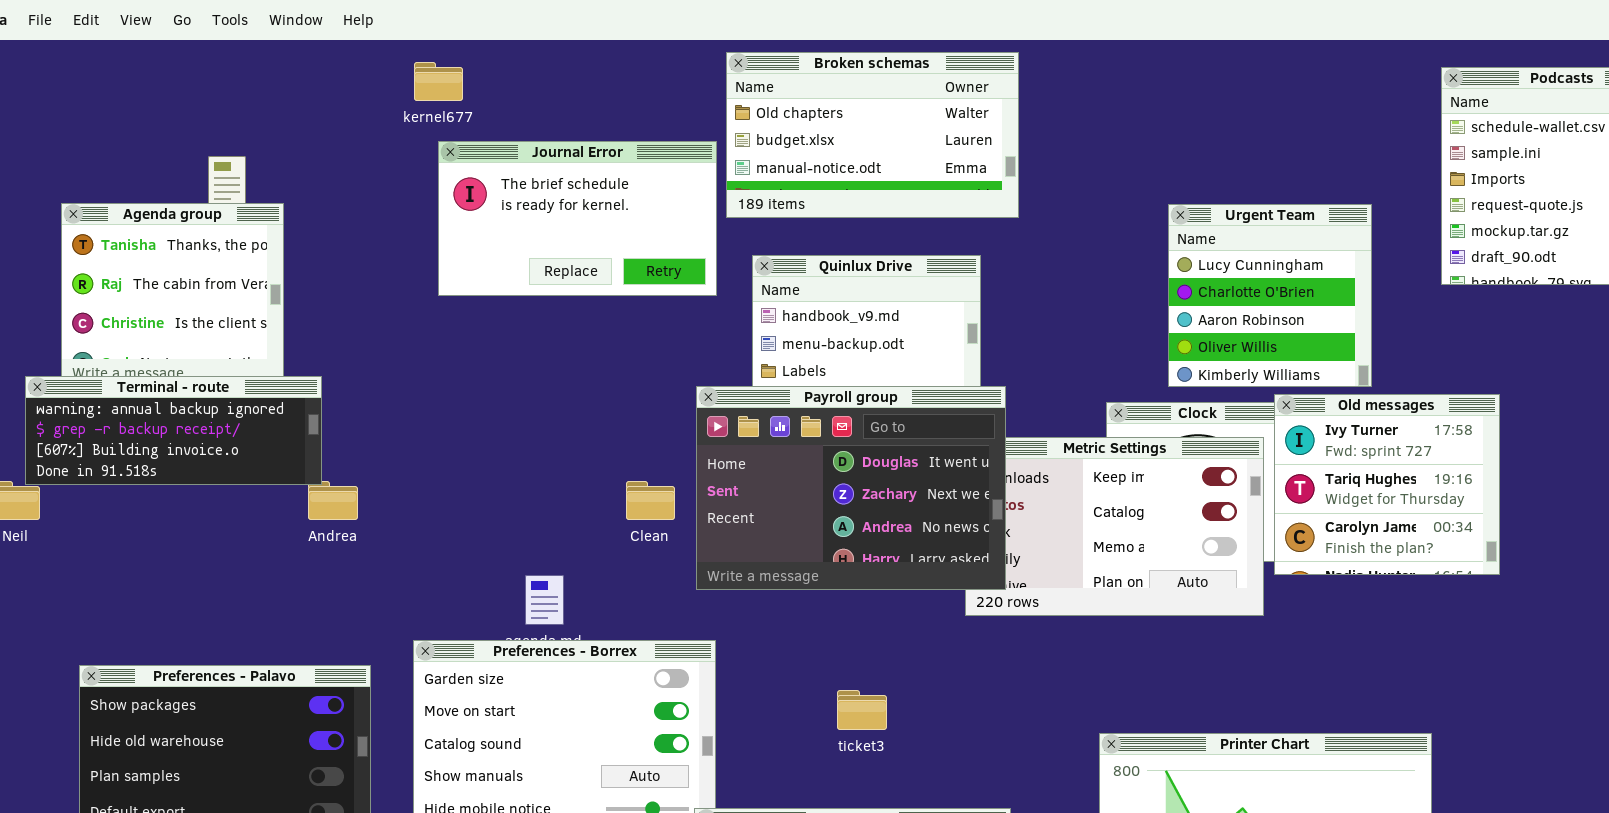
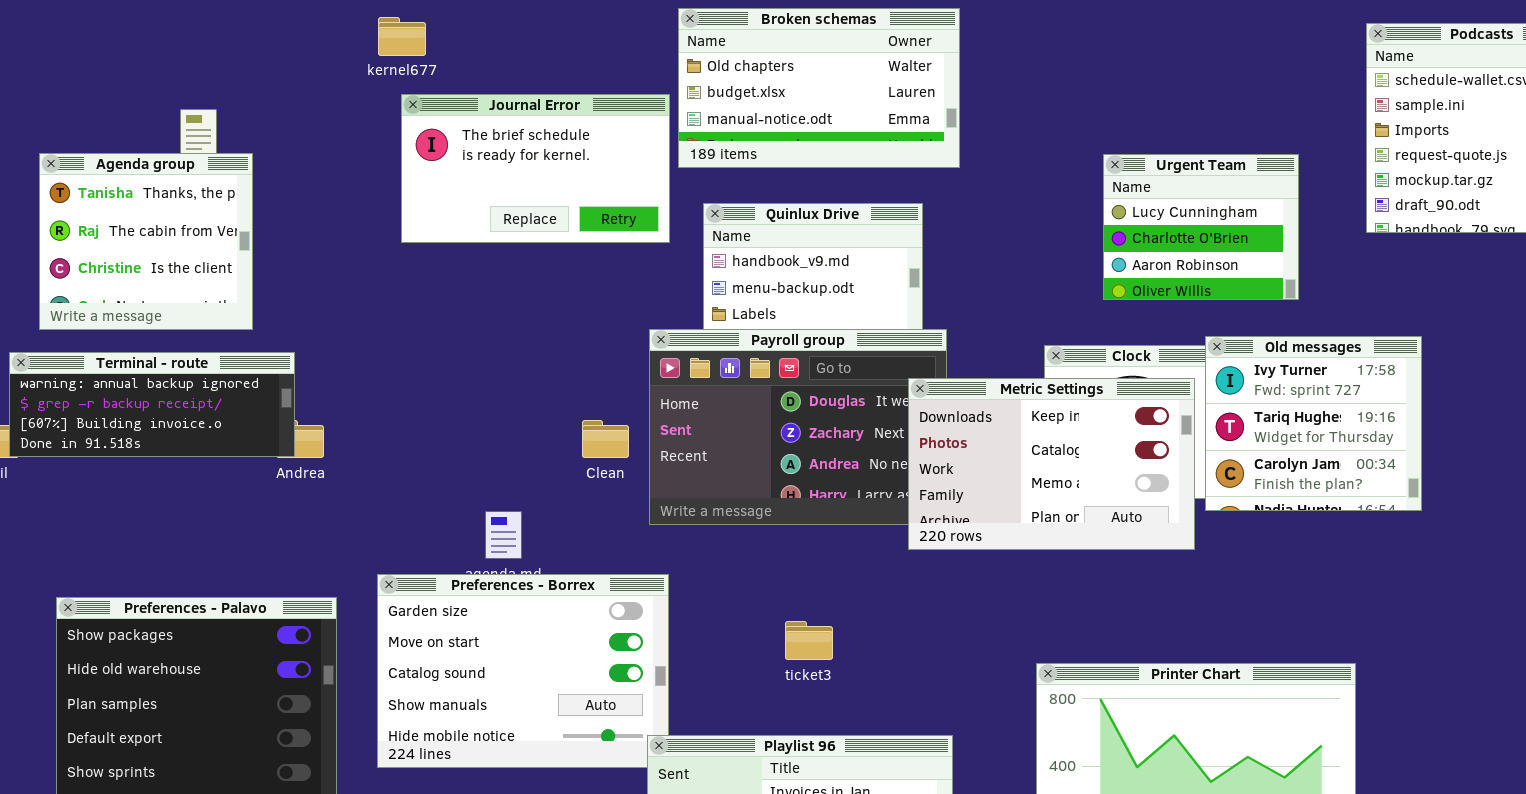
Urgent Team: [1168,204,1372,387] -> [1103,154,1299,300], resized
Terminal - route: [25,376,322,485] -> [9,352,295,457], moved
Metric Settings: [965,437,1264,616] -> [908,378,1195,550], raised

